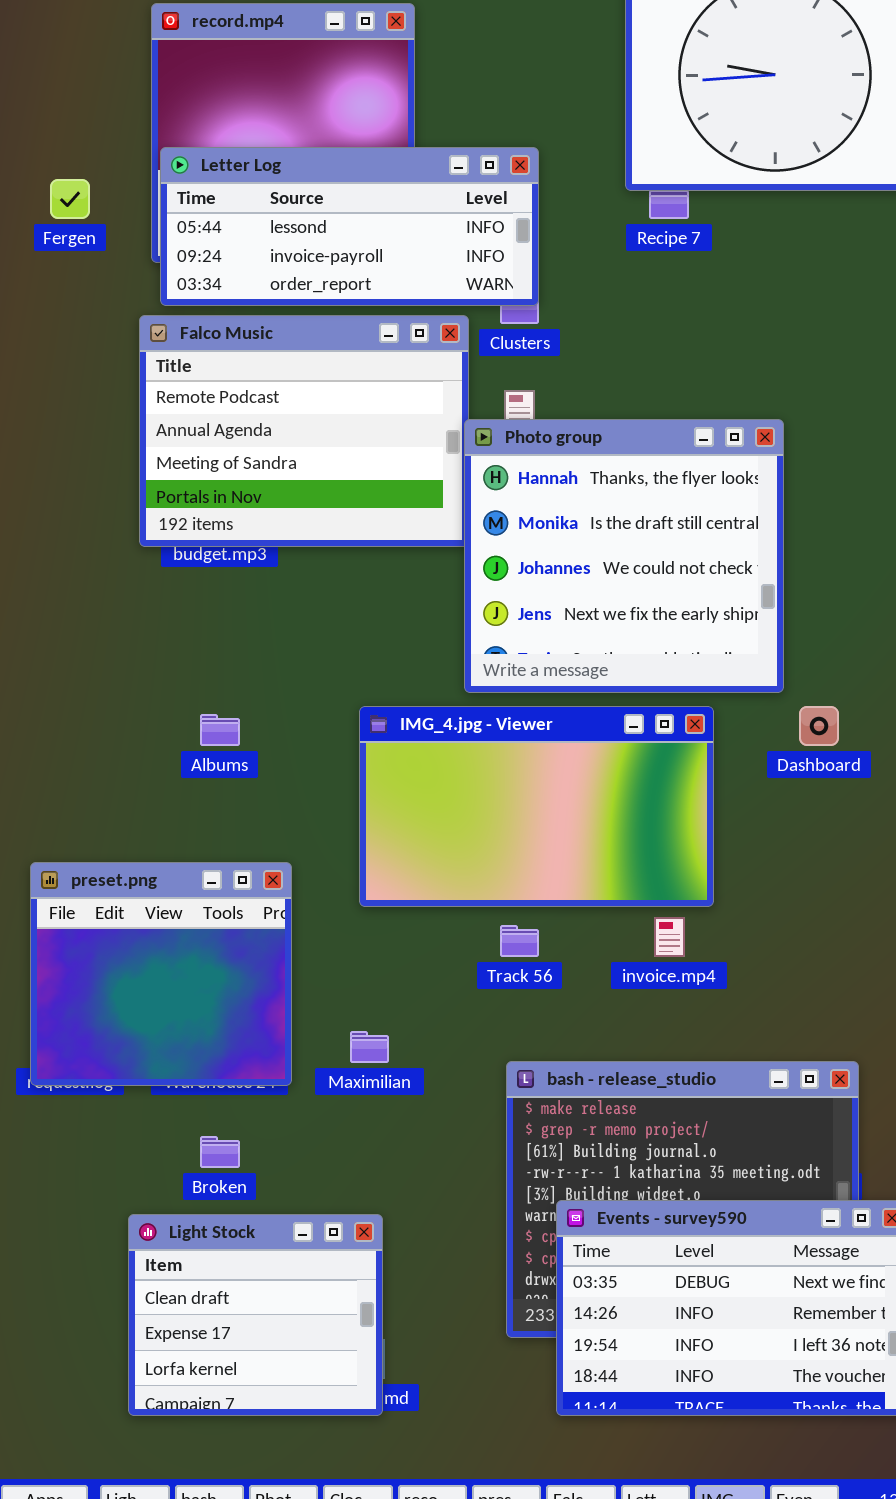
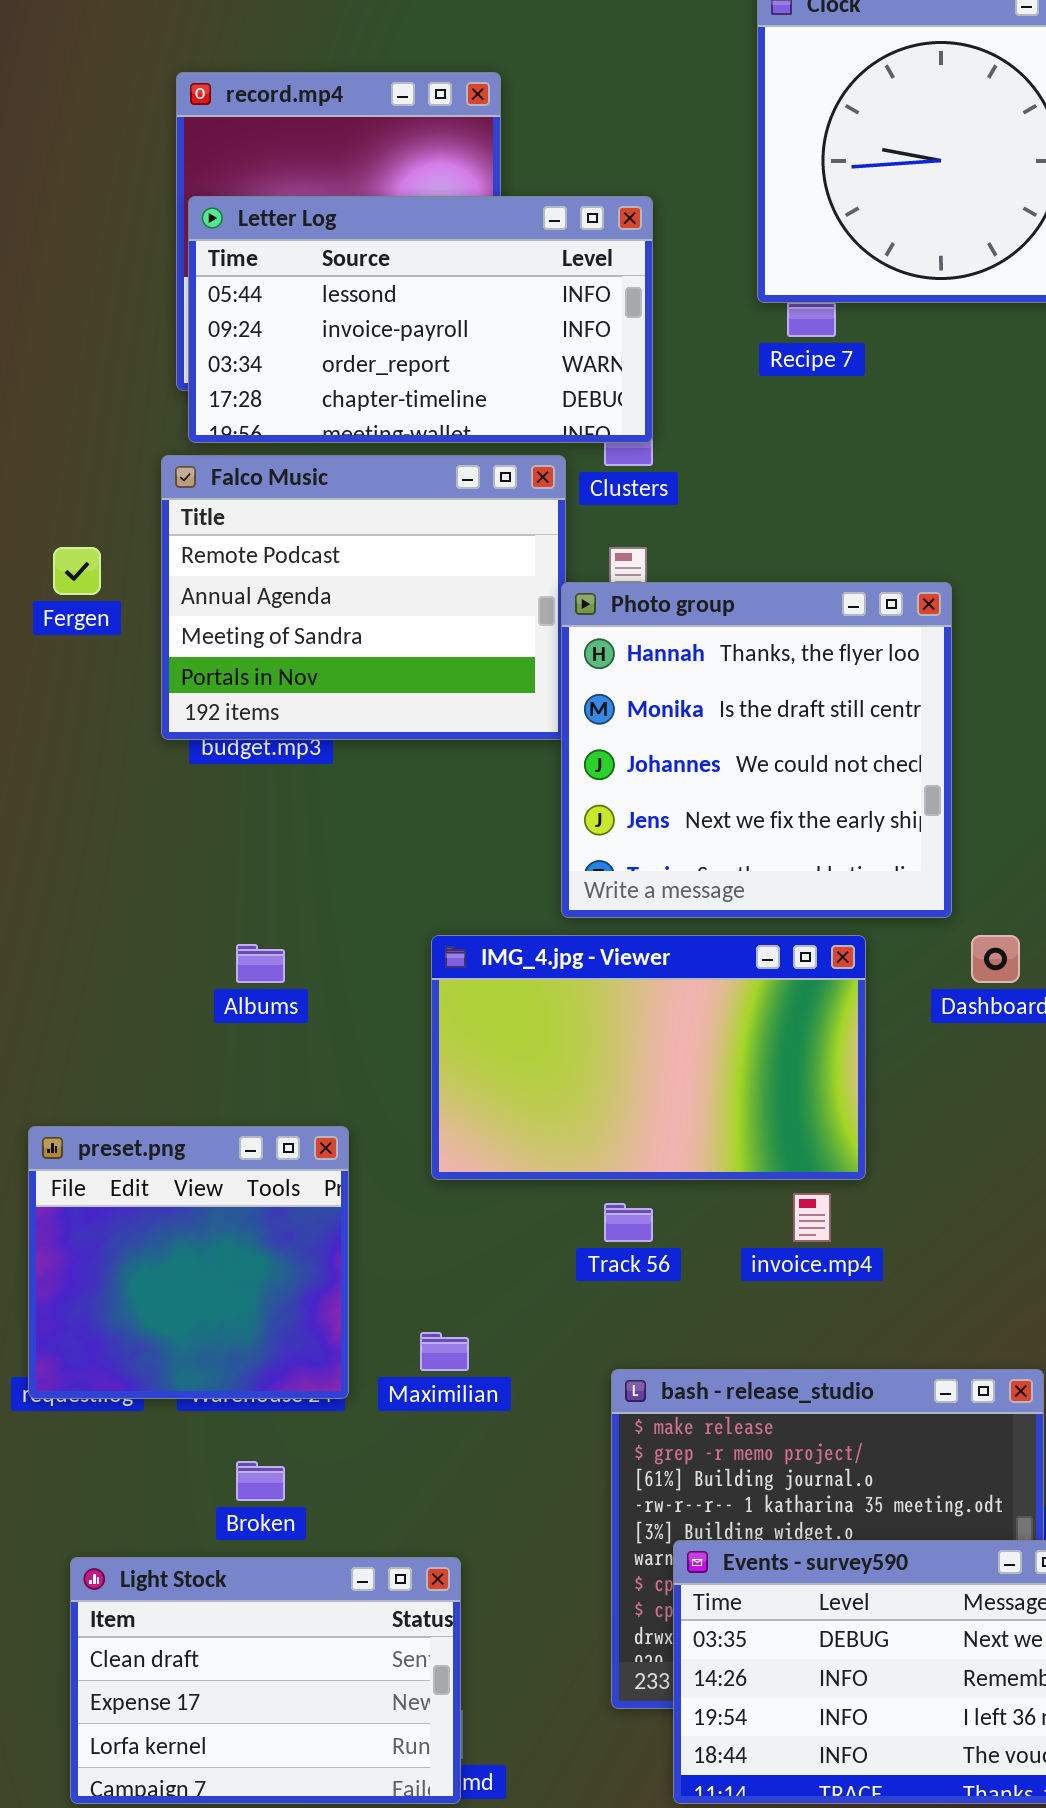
Letter Log: [160,147,539,306] -> [188,196,653,443], resized
Fergen: [50,179,90,219] -> [53,547,101,595], moved
Light Stock: [128,1214,383,1416] -> [70,1557,461,1804], resized

